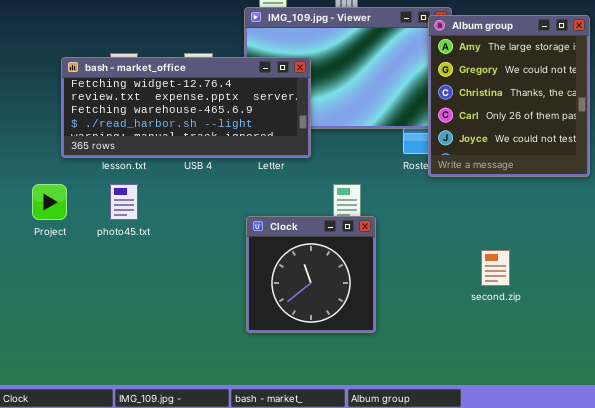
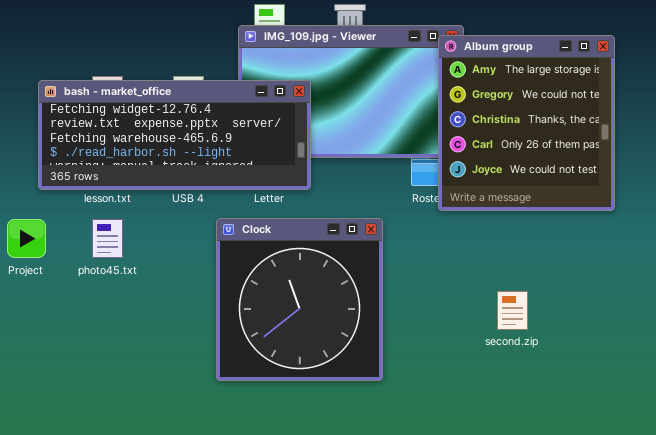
Clock: [246,216,376,333] -> [216,218,383,381], resized

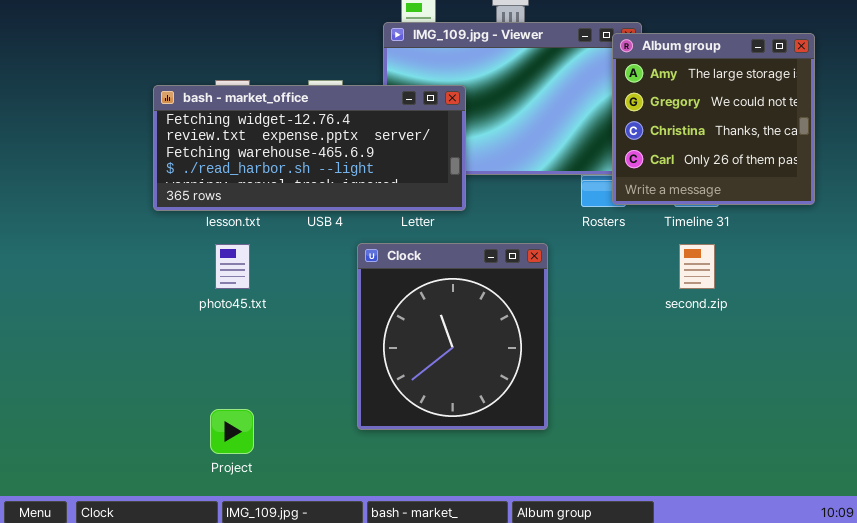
Album group: [438,35,615,211] -> [612,33,815,205], resized
Project: [7,219,46,258] -> [210,409,254,454], moved
second.zip: [497,291,528,330] -> [679,244,715,289], moved

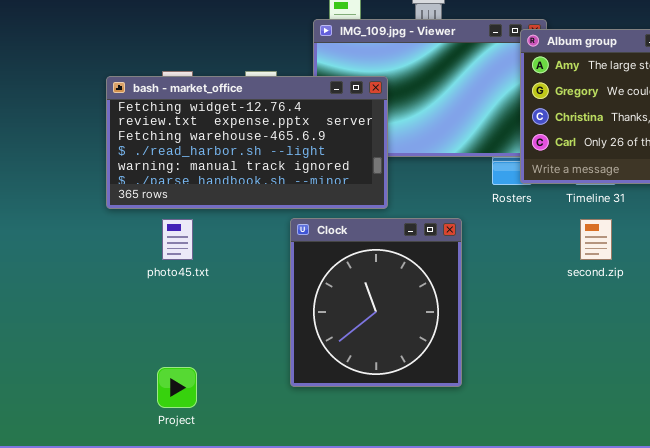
bash - market_office: [153,85,466,211] -> [106,76,388,209], resized

